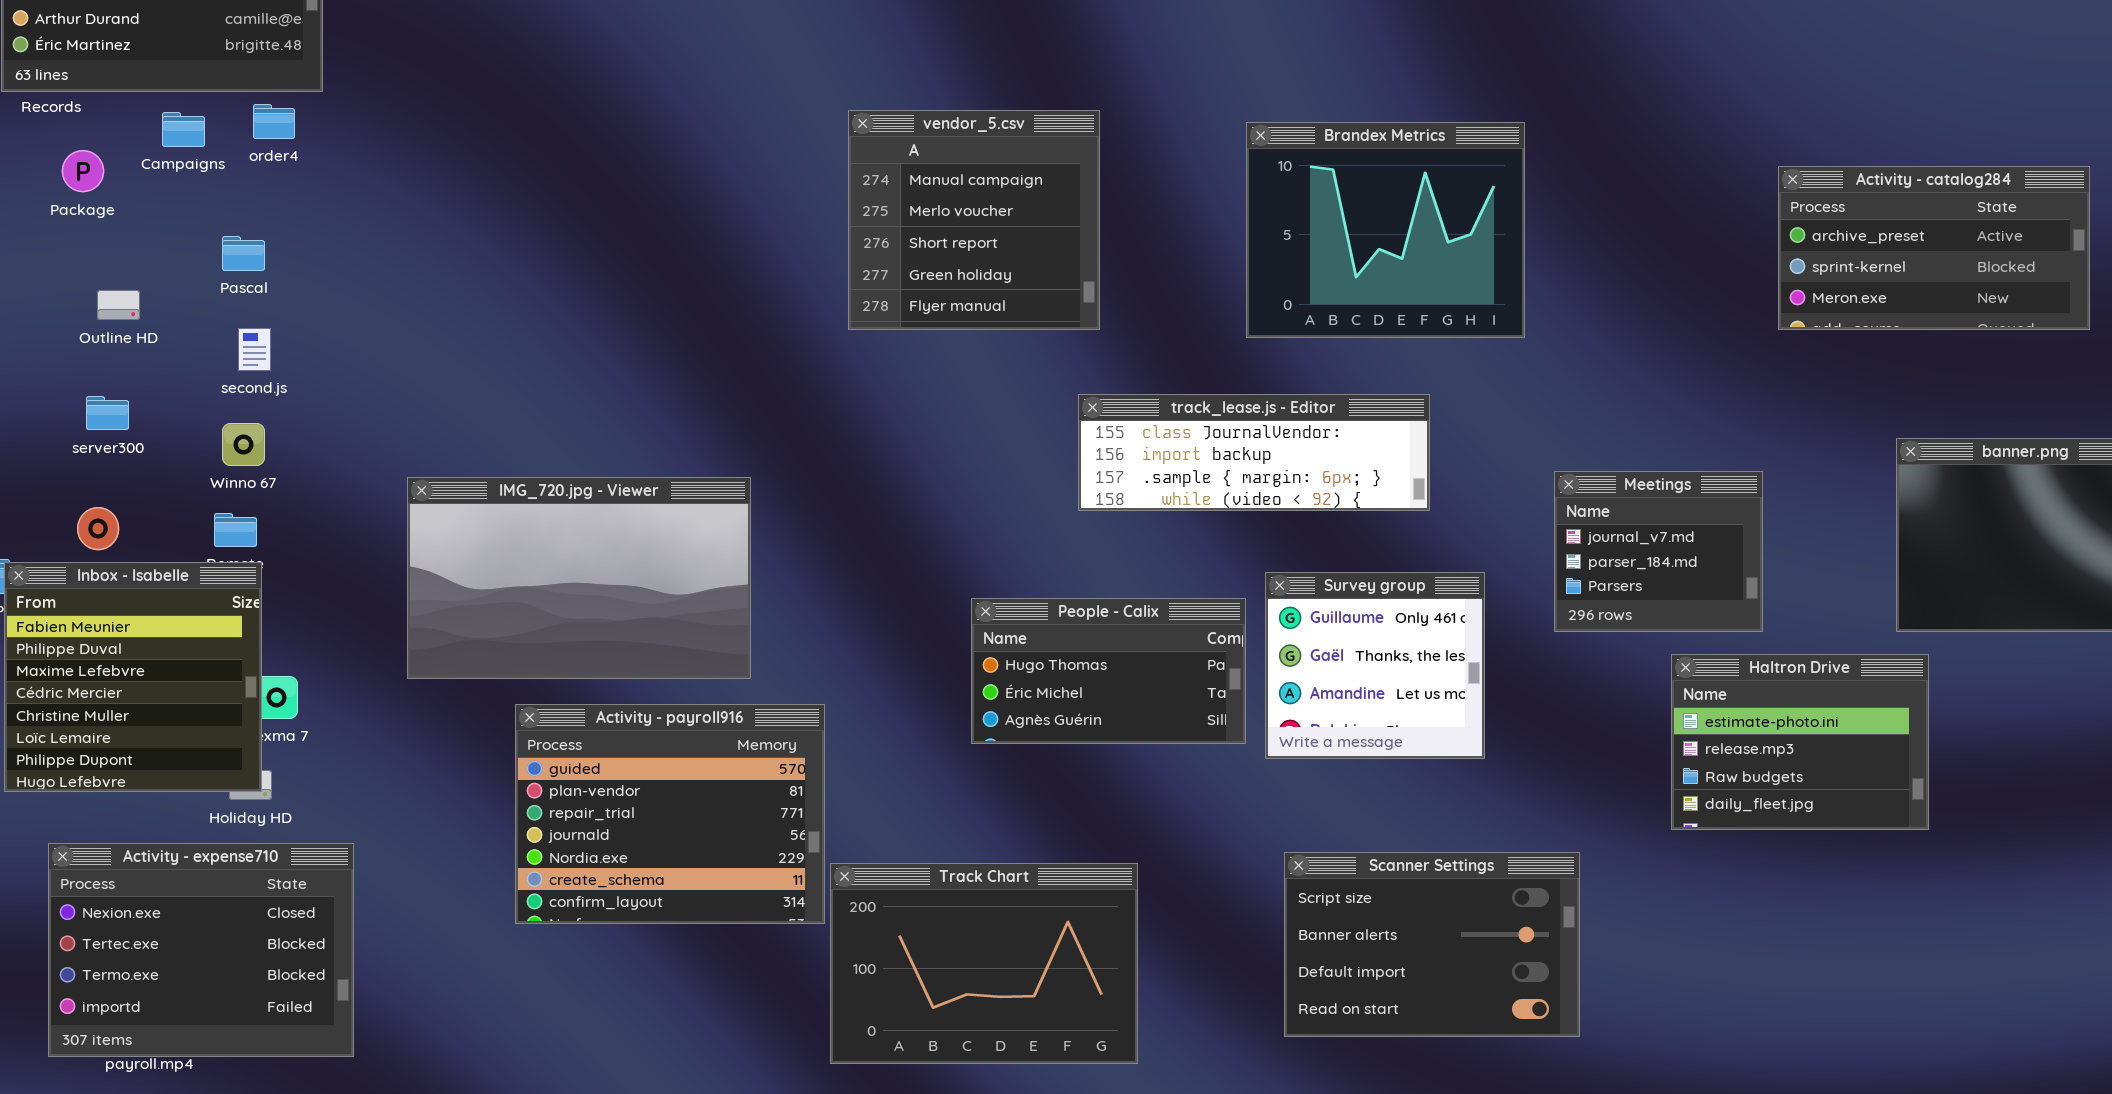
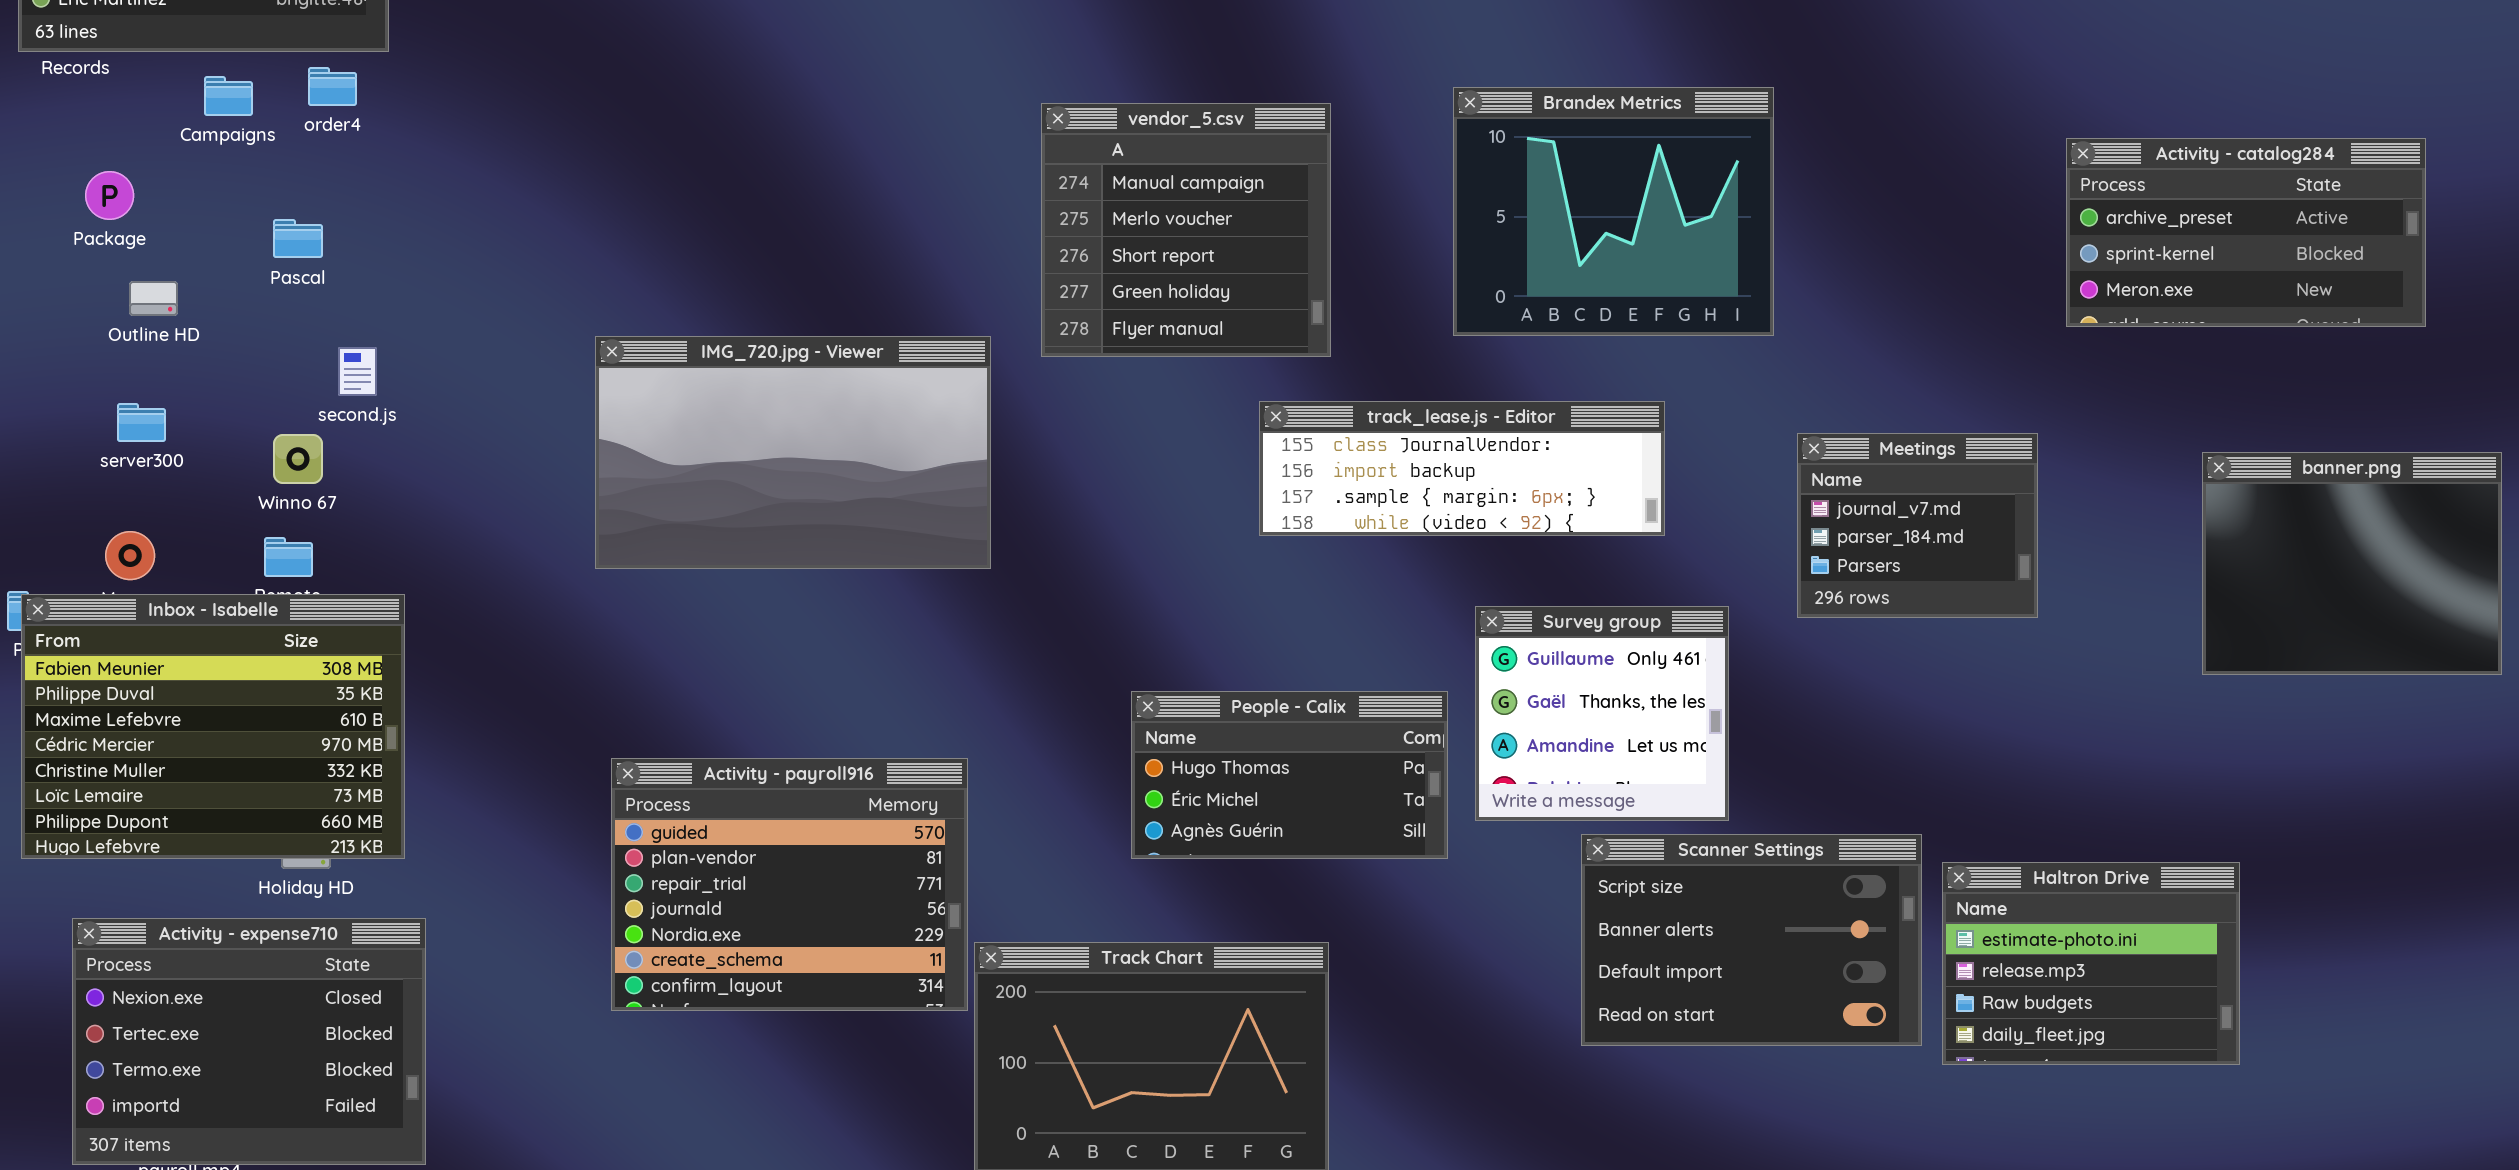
vendor_5.csv: [848,110,1100,330] -> [1041,103,1331,357], moved
Package: [62,150,104,192] -> [85,171,134,220], moved
second.js: [238,328,271,371] -> [338,347,377,396], moved
Meetings: [1554,471,1763,632] -> [1797,433,2038,618], moved
IMG_720.jpg - Viewer: [407,477,751,679] -> [595,336,991,569], moved
Inbox - Isabelle: [4,562,262,792] -> [21,594,405,859], resized
People - Calix: [971,598,1246,744] -> [1131,691,1448,859], moved
Haltron Drive: [1671,654,1929,830] -> [1942,862,2240,1065], moved
Scanner Settings: [1284,852,1580,1037] -> [1581,834,1922,1046], moved

